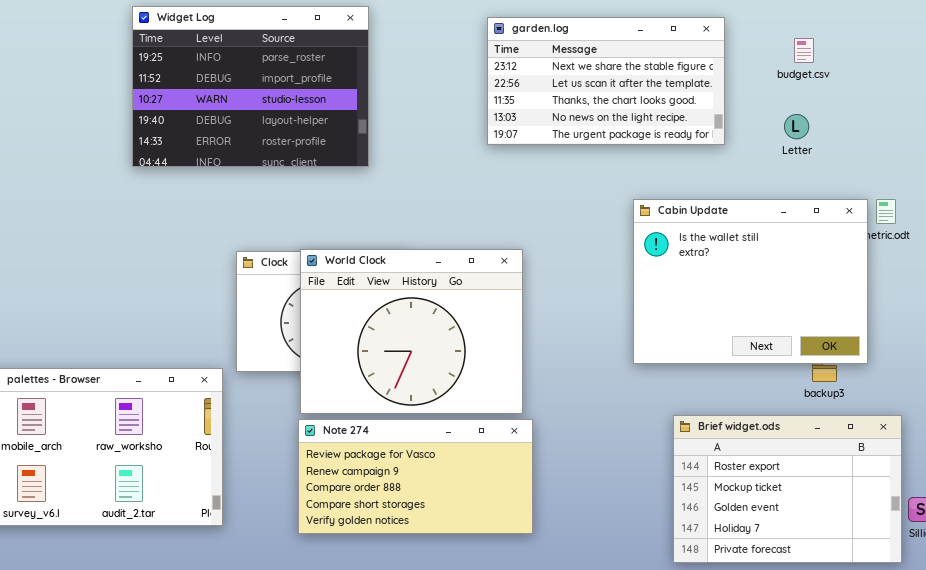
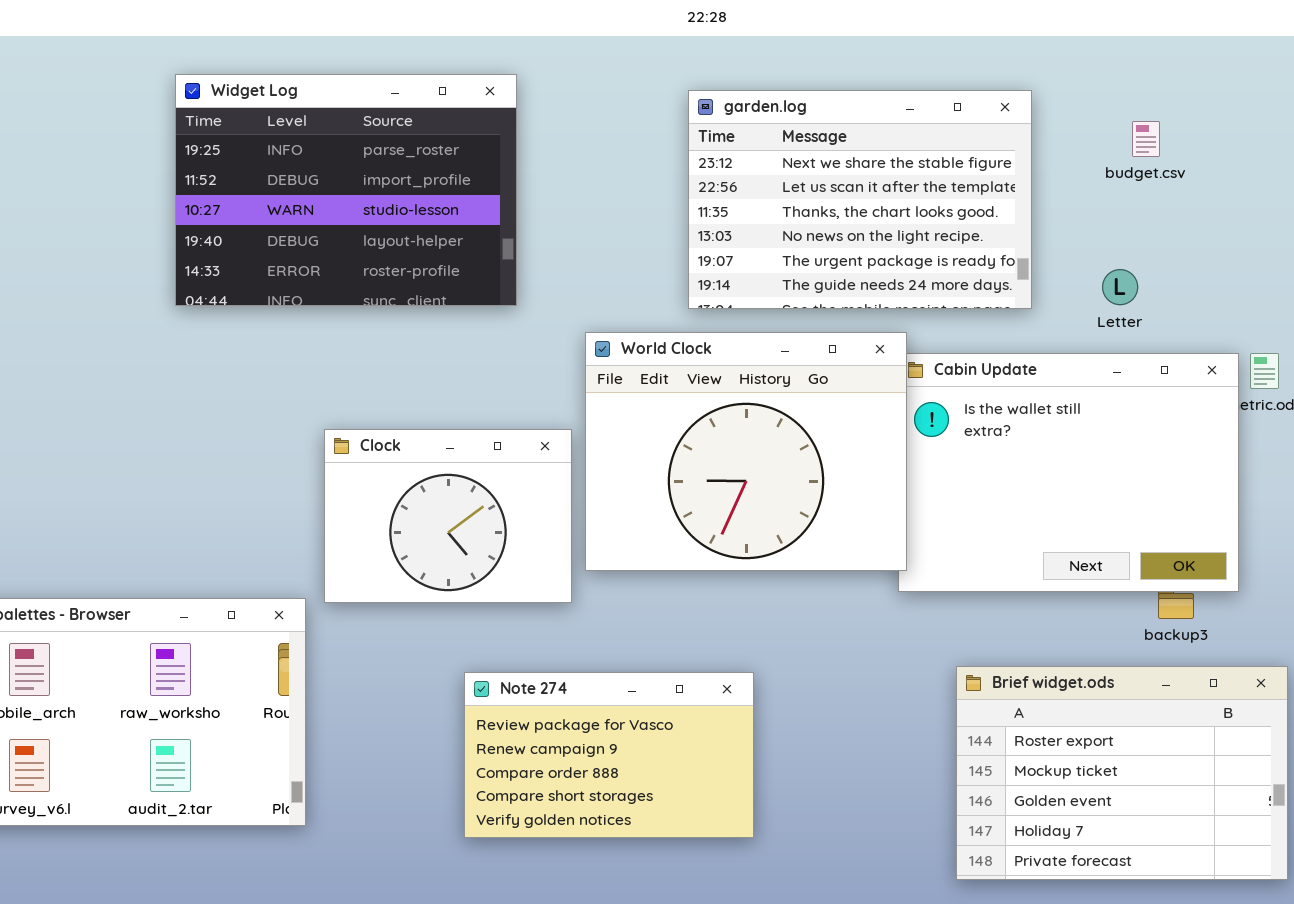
garden.log: [487,17,725,145] -> [688,90,1032,309], resized
Letter: [784,114,809,139] -> [1102,269,1138,305], moved
World Clock: [300,249,523,414] -> [585,332,907,571], moved
Note 274: [298,419,533,534] -> [464,672,754,838], resized

